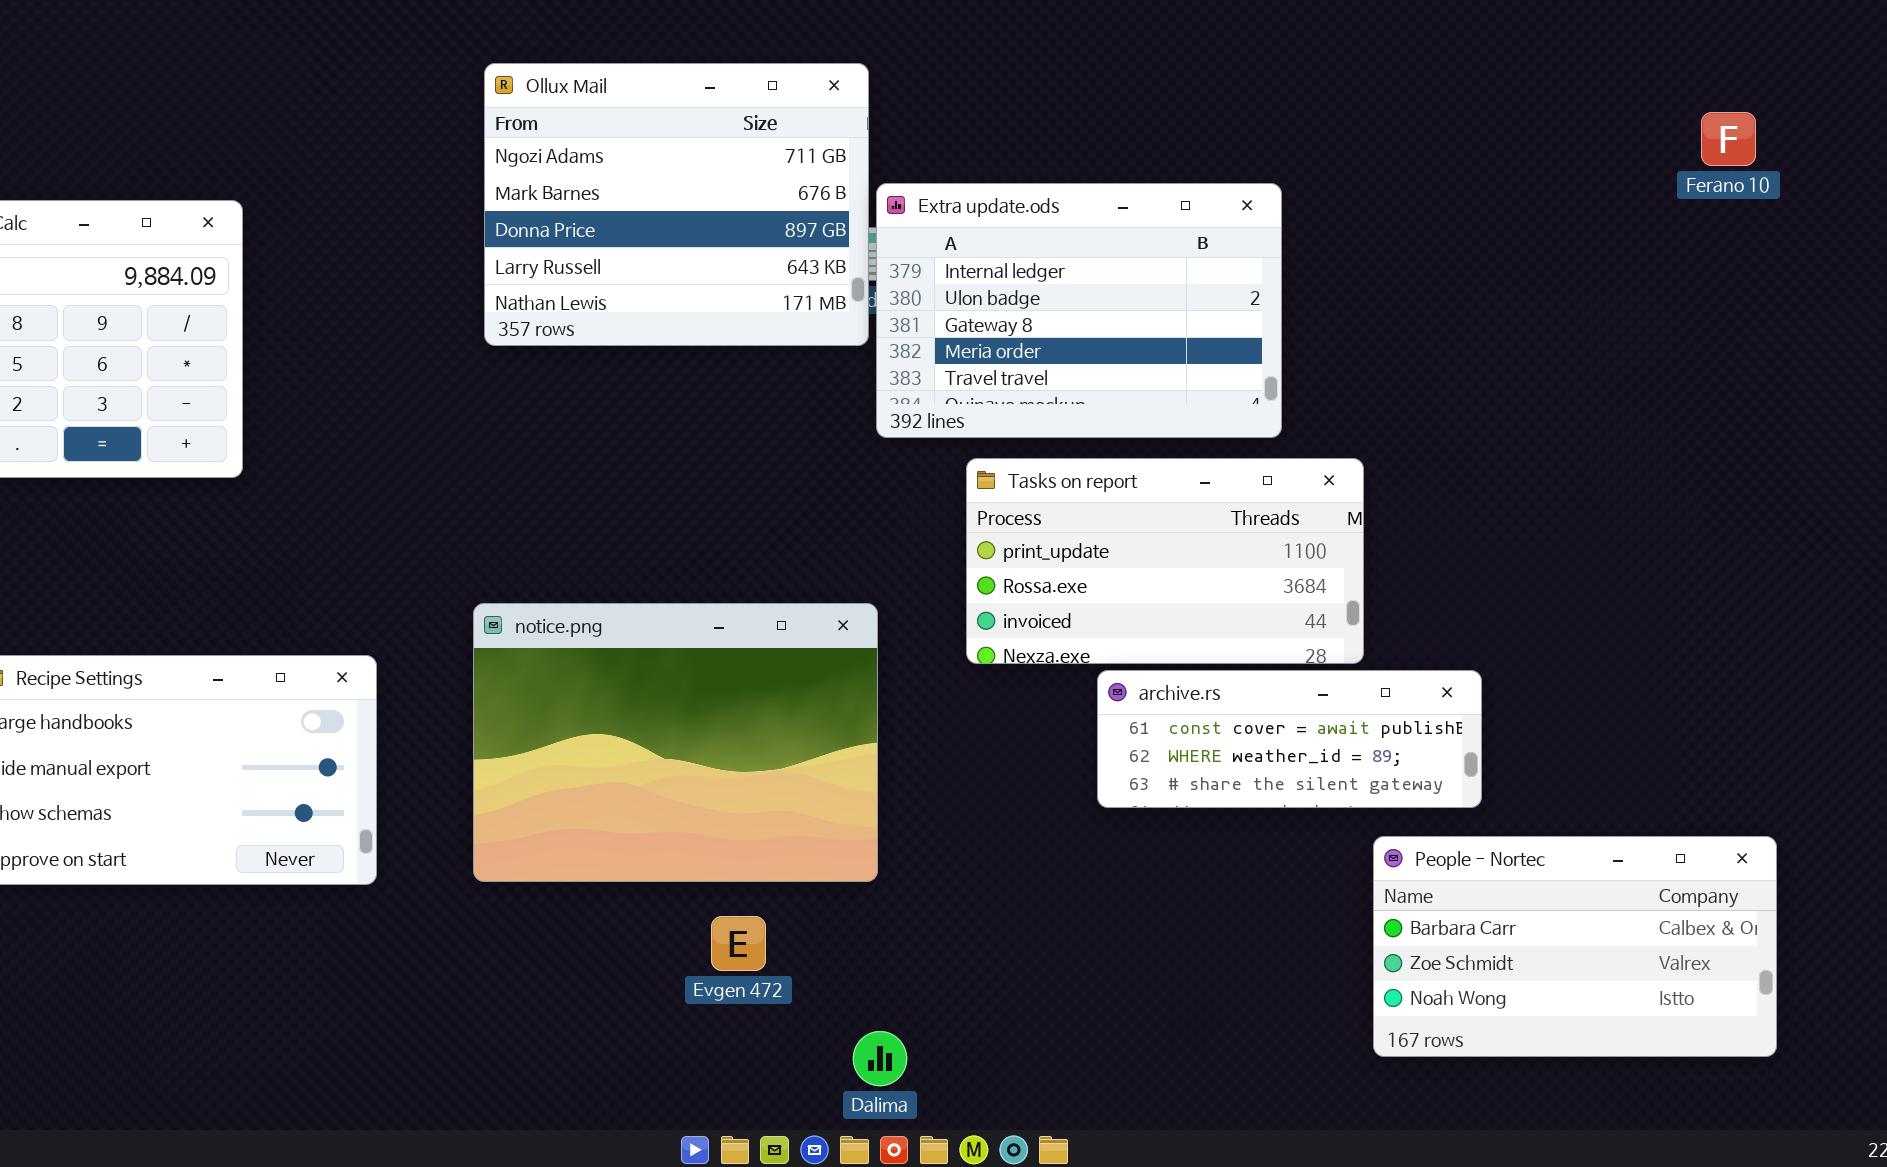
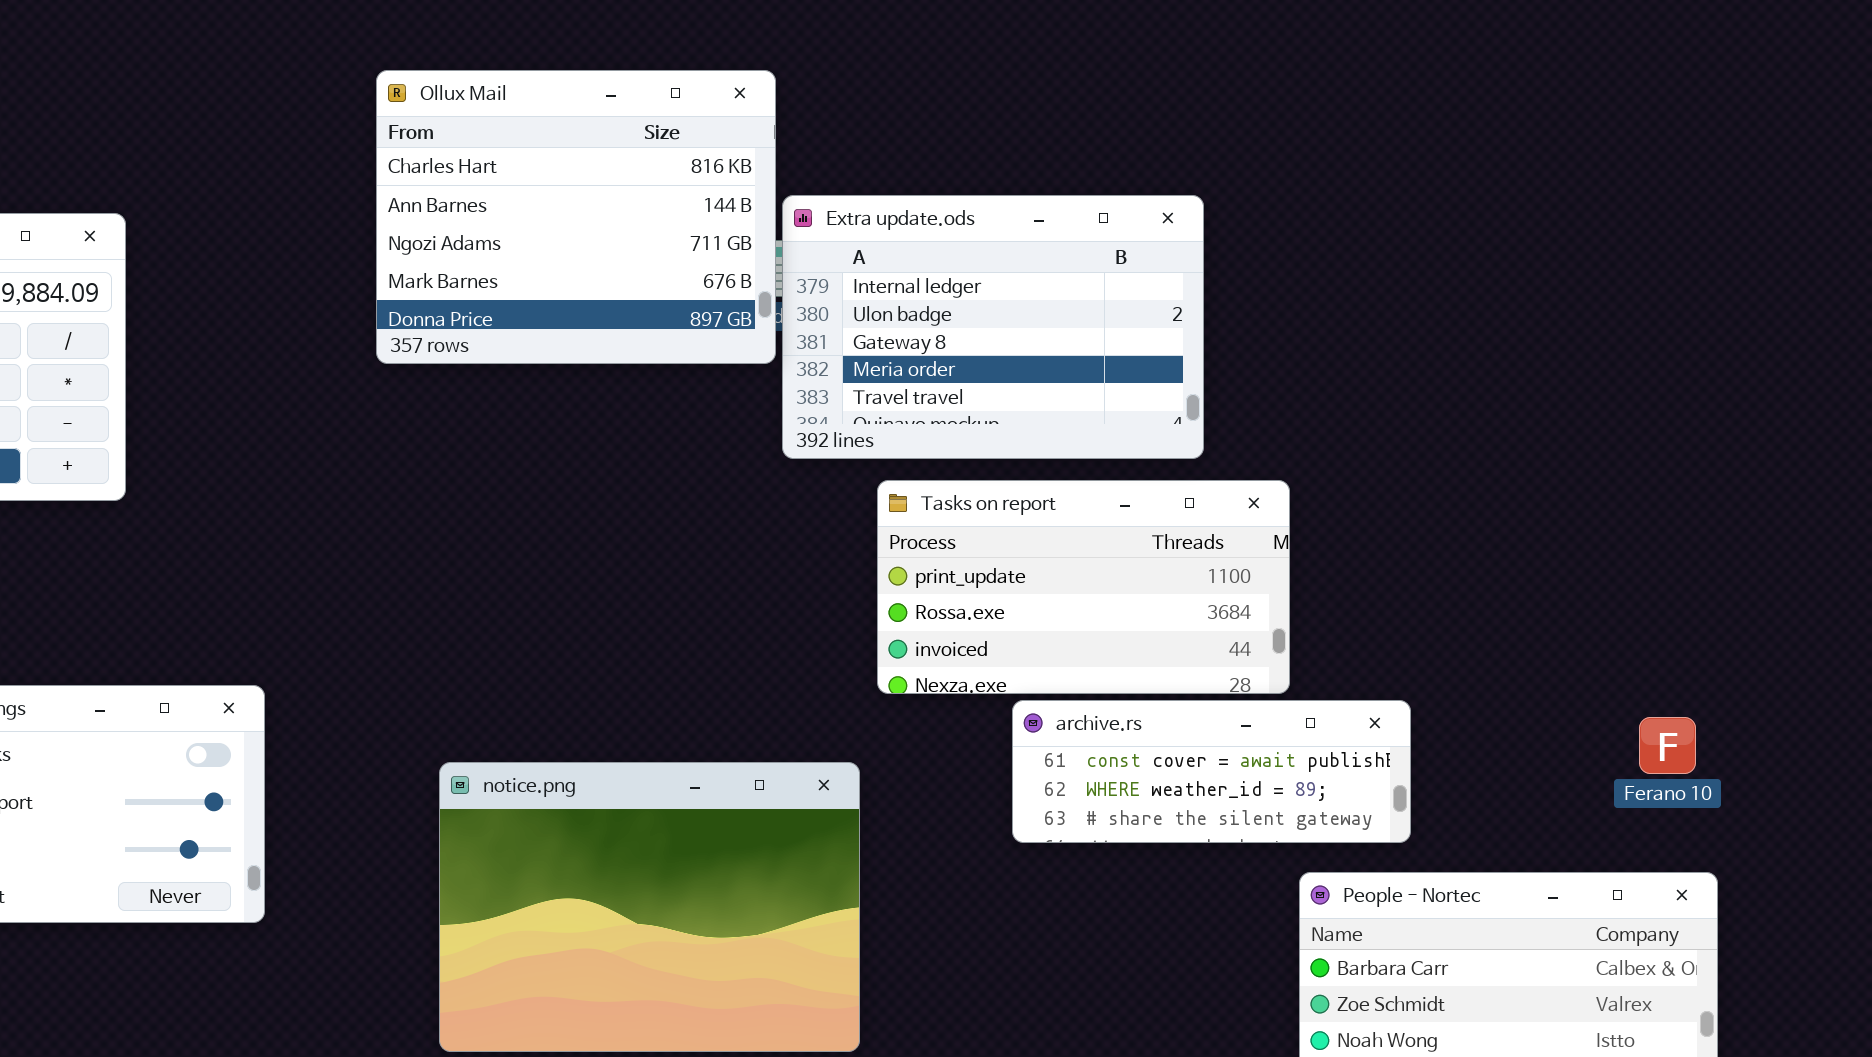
Ollux Mail: [484,63,869,346] -> [376,70,776,364], scrolled up 2 rows
Ferano 10: [1701,112,1756,166] -> [1639,717,1696,774], moved
notice.png: [473,603,878,882] -> [439,762,860,1052], moved

